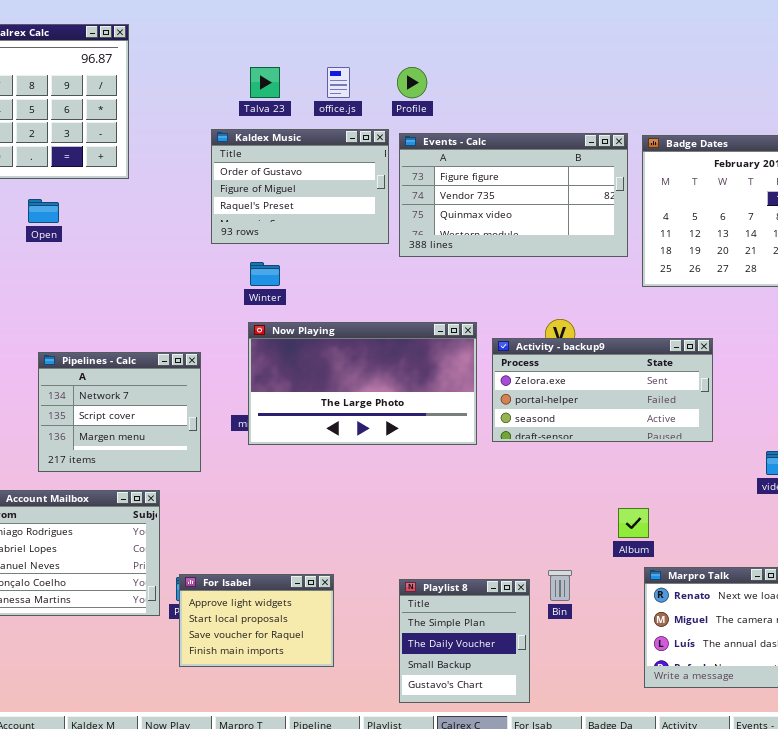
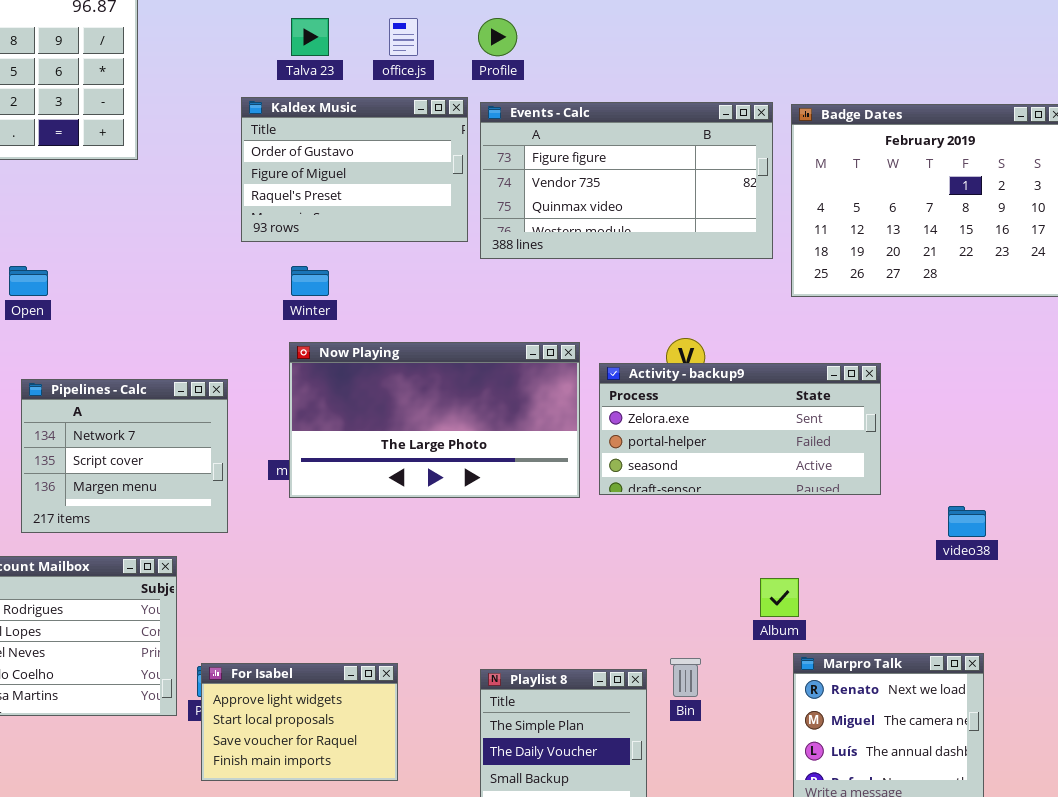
Open: [28,199,59,223] -> [9,266,48,296], moved

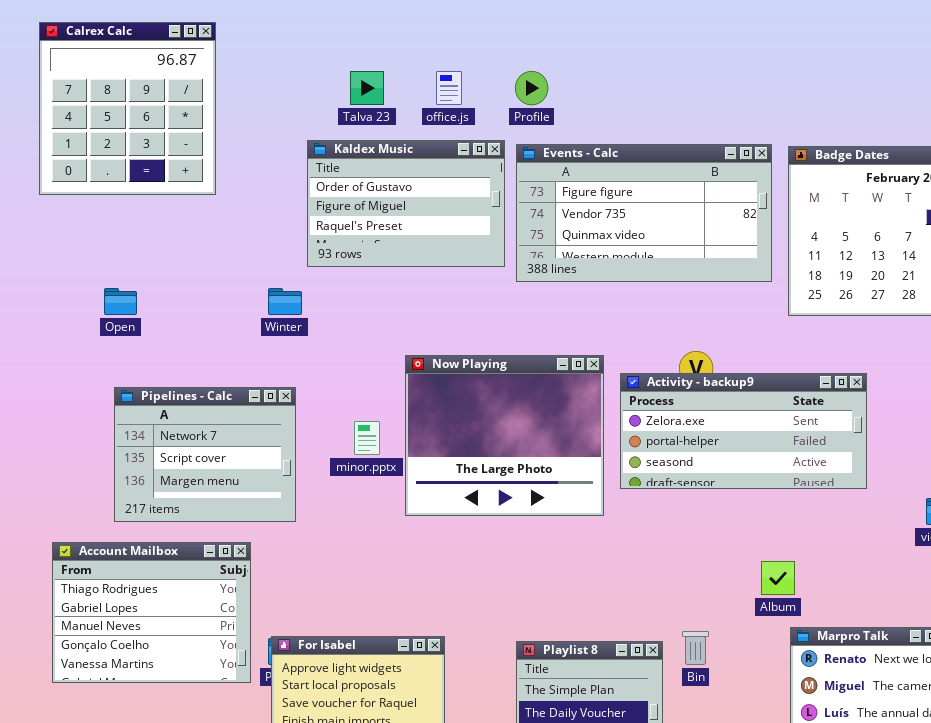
Winter: [291,266,329,296] -> [268,288,302,315], moved
Now Playing: [289,342,580,498] -> [405,355,604,516], resized

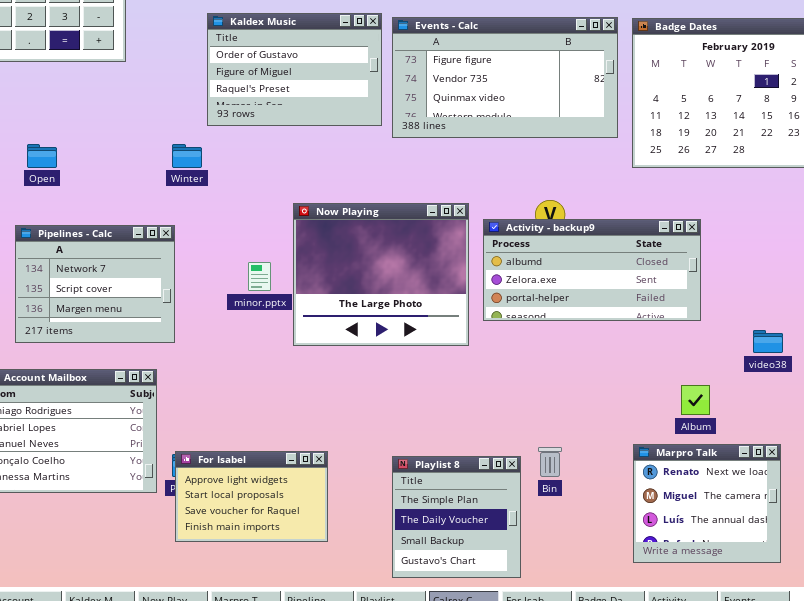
Activity - backup9: [620,373,867,489] -> [483,219,701,321], scrolled up 1 row
Pipelines - Calc: [114,387,296,522] -> [15,225,175,343], moved
Album: [761,561,795,595] -> [681,385,710,415], moved

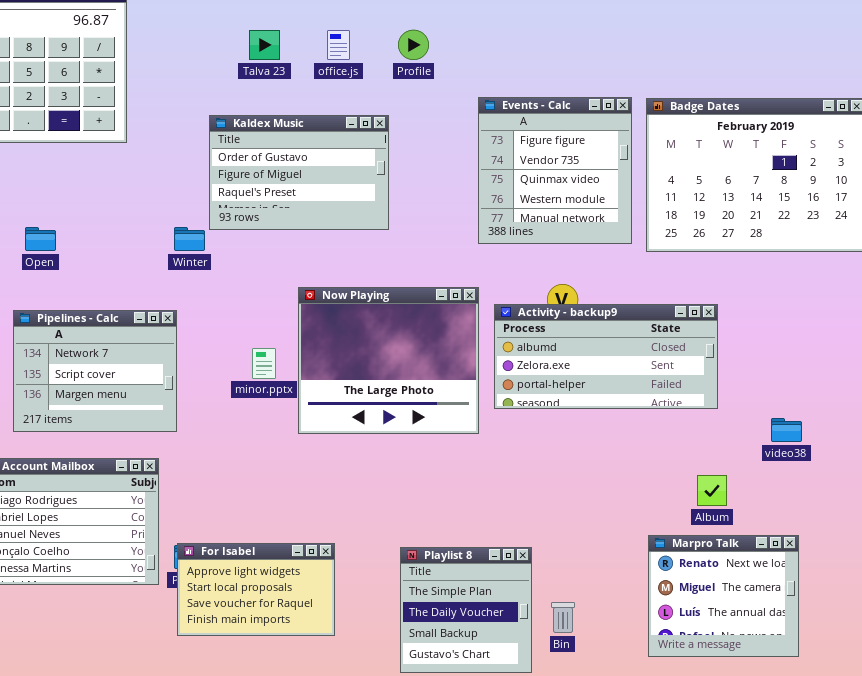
Kaldex Music: [207,13,382,126] -> [209,115,389,230], moved
Events - Calc: [392,17,618,138] -> [478,97,632,244], resized
Bin: [538,447,562,477] -> [551,602,575,633], moved

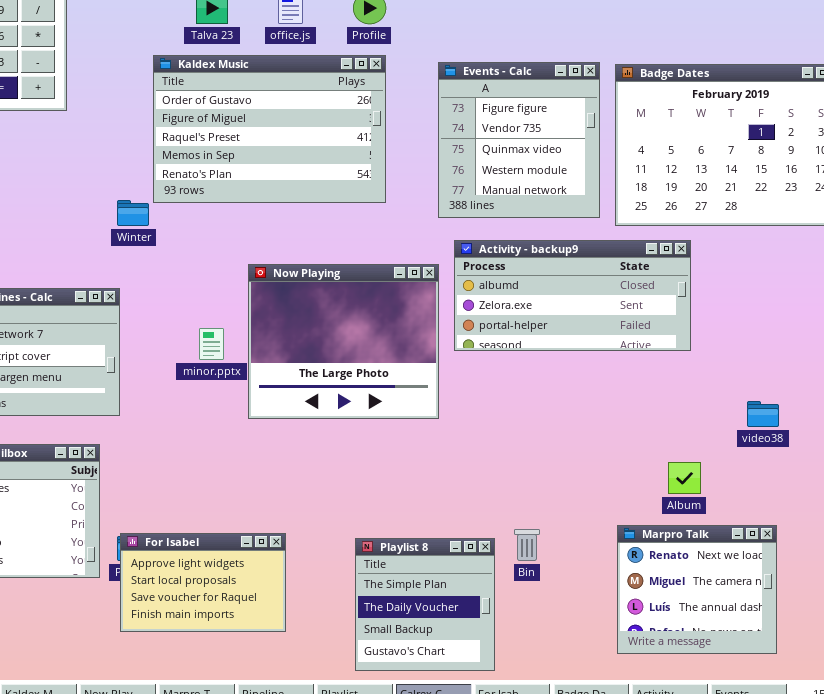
Kaldex Music: [209,115,389,230] -> [153,55,386,203], resized
Activity - backup9: [494,304,718,409] -> [454,240,691,351], moved
Bin: [551,602,575,633] -> [514,529,540,561], moved

